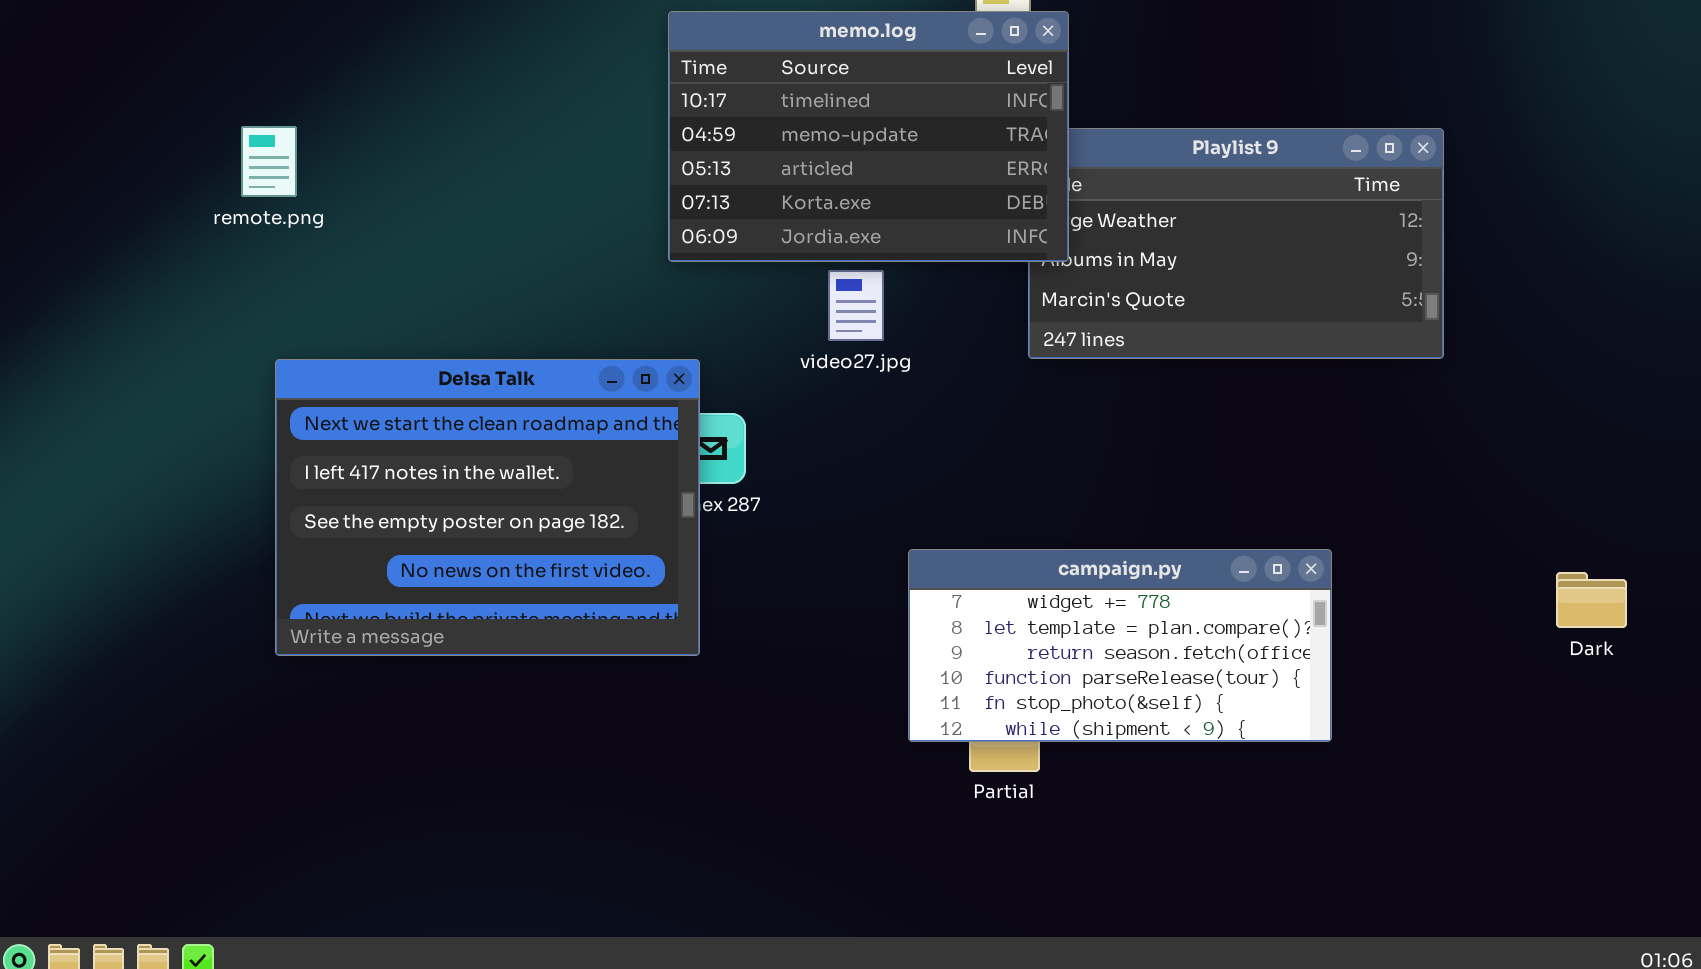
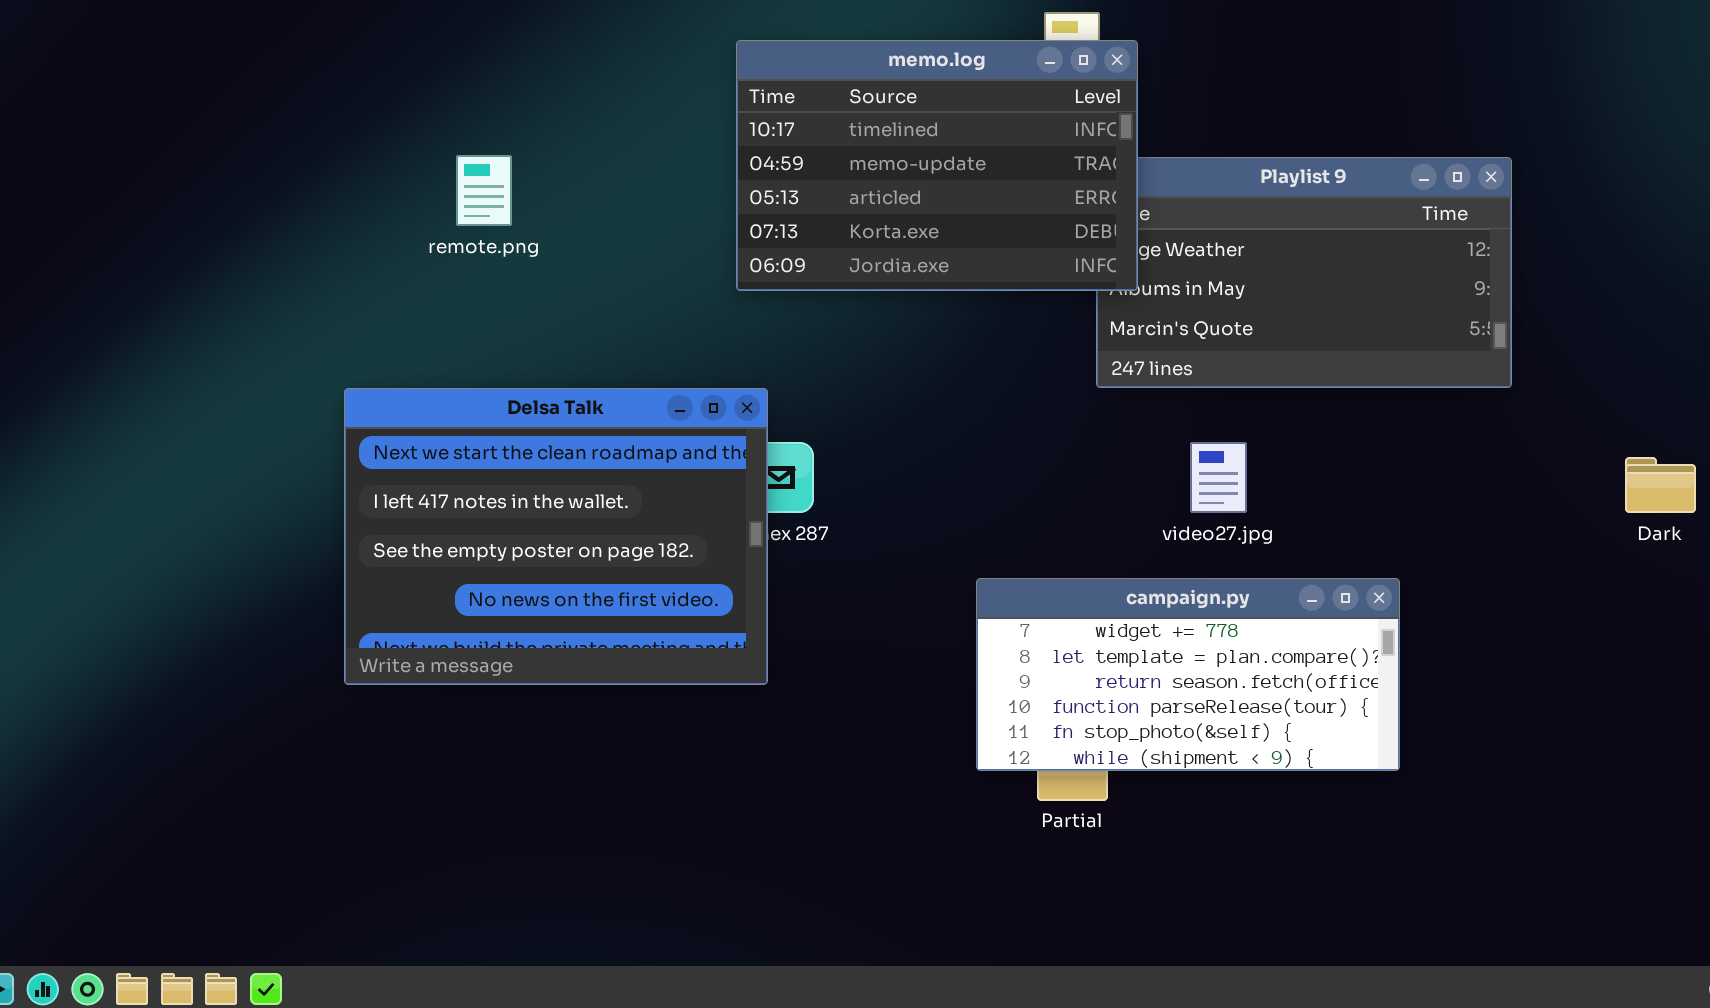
remote.png: [241,126,297,197] -> [456,155,512,226], moved
video27.jpg: [828,270,884,341] -> [1190,442,1247,513], moved
Dark: [1556,572,1627,628] -> [1625,457,1696,513], moved

